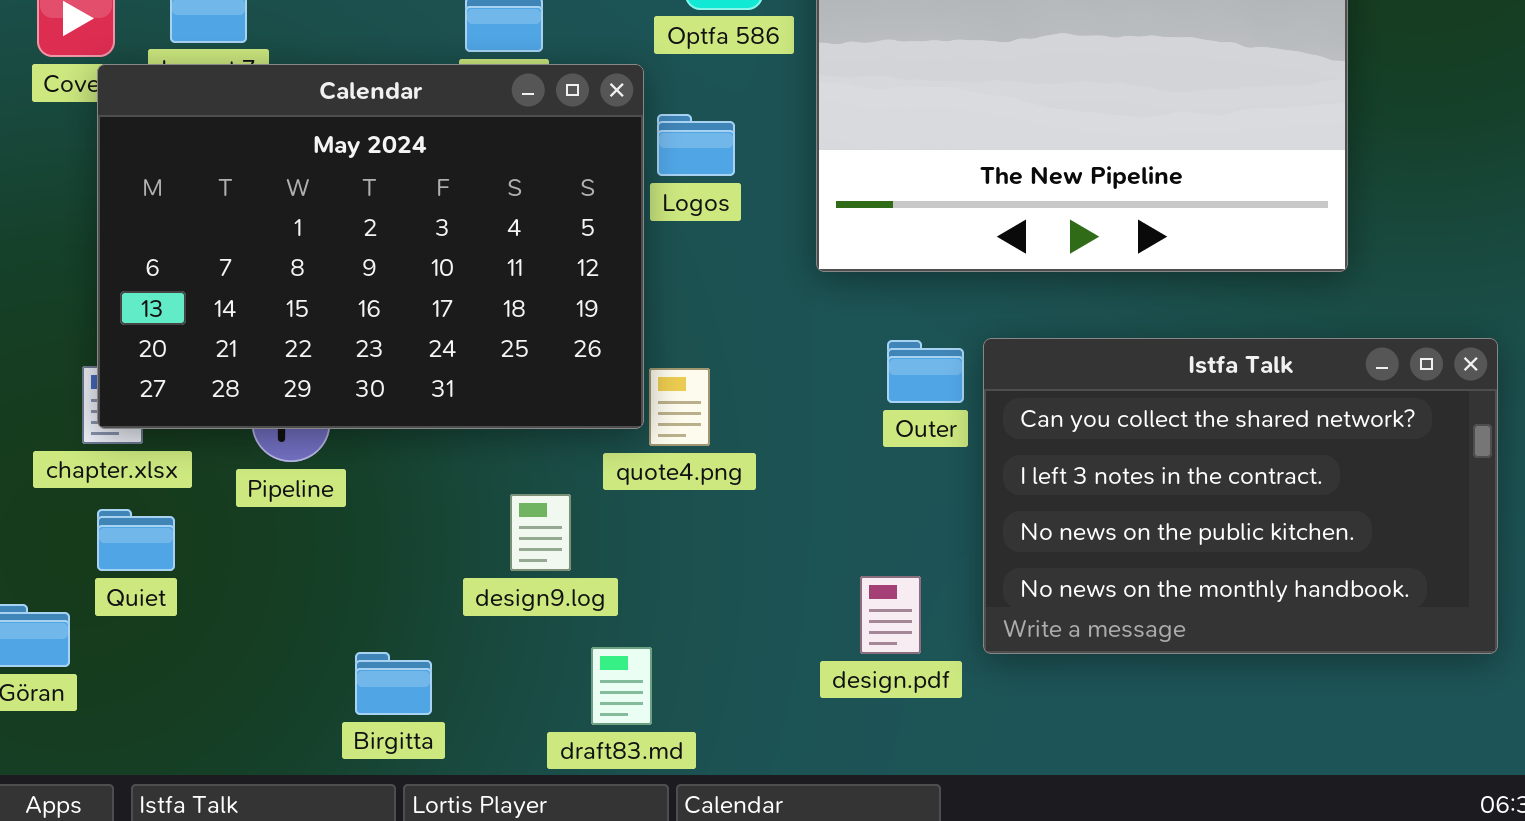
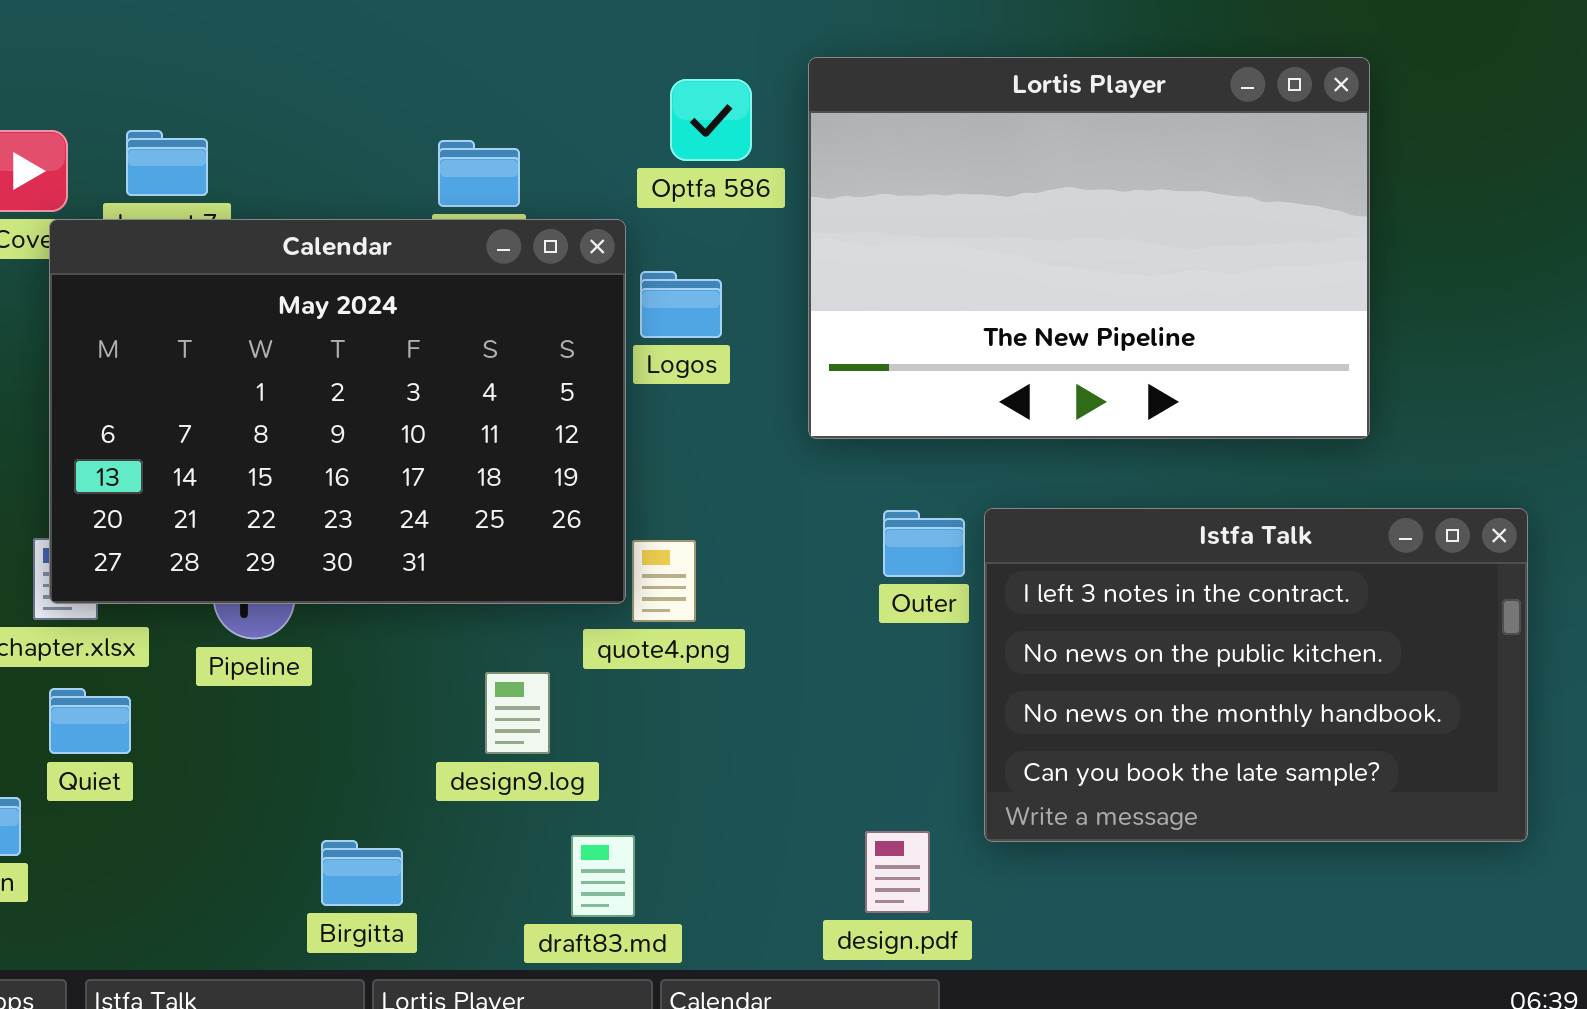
Istfa Talk: [983,338,1498,654] -> [984,508,1528,842], scrolled down 1 row
design.pdf: [860,576,921,654] -> [865,831,930,913], moved

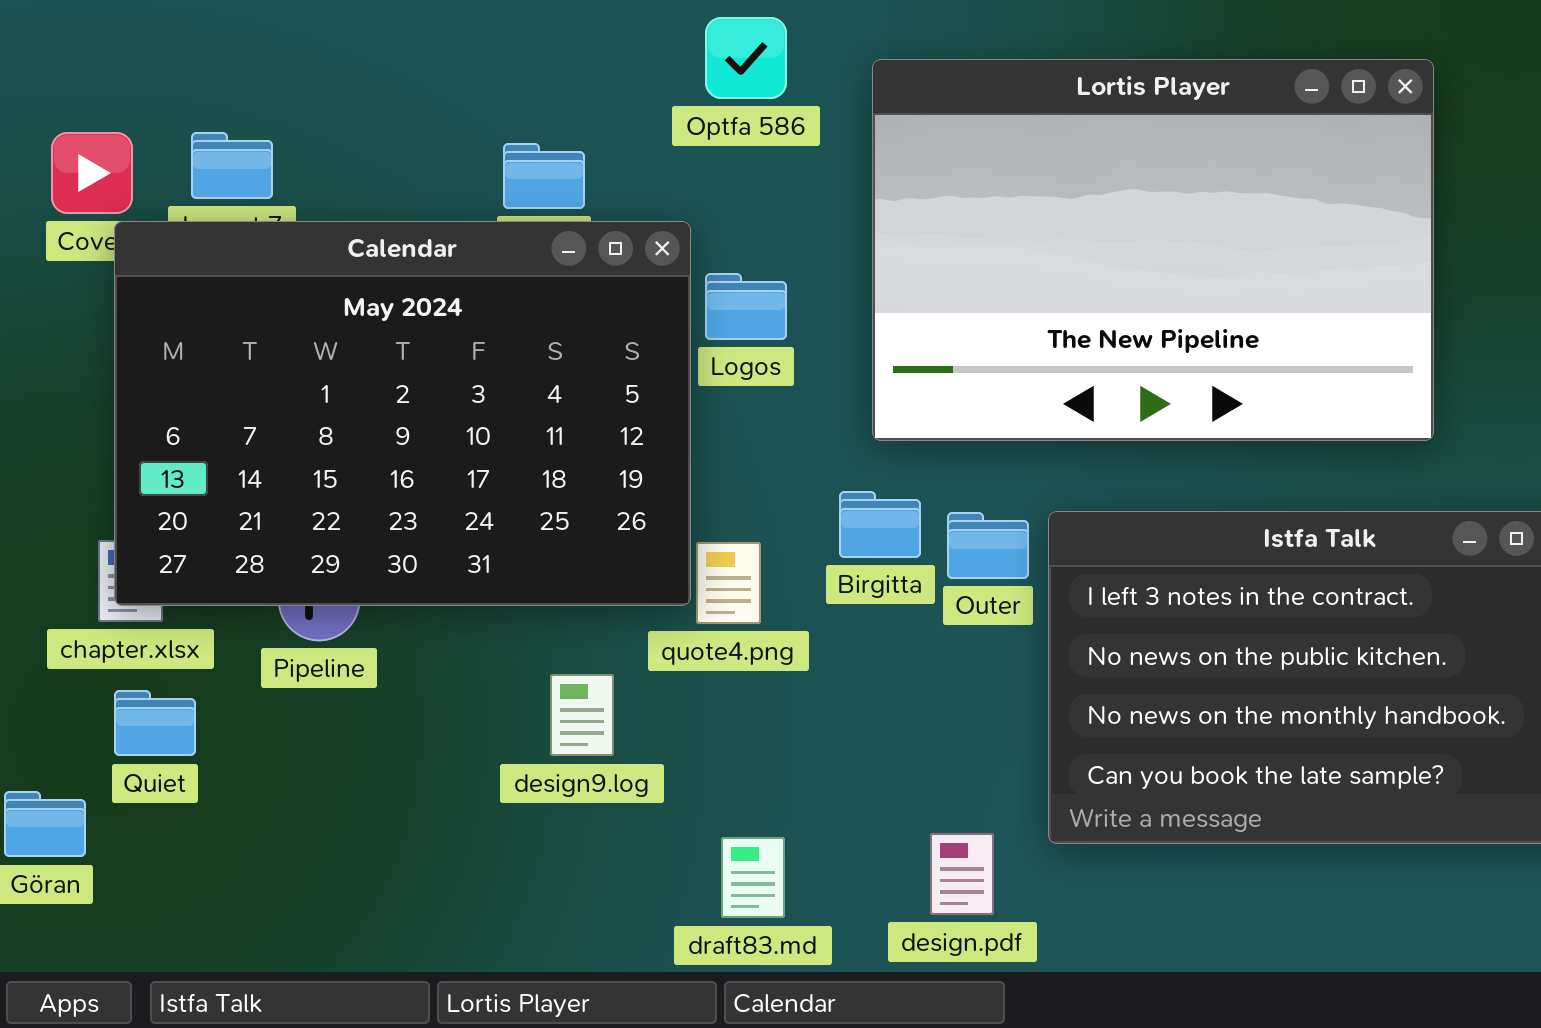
Optfa 586: [670,79,752,161] -> [705,17,787,99], moved
draft83.md: [571,835,635,917] -> [721,837,785,918], moved
Birgitta: [321,840,403,906] -> [839,491,921,558], moved

